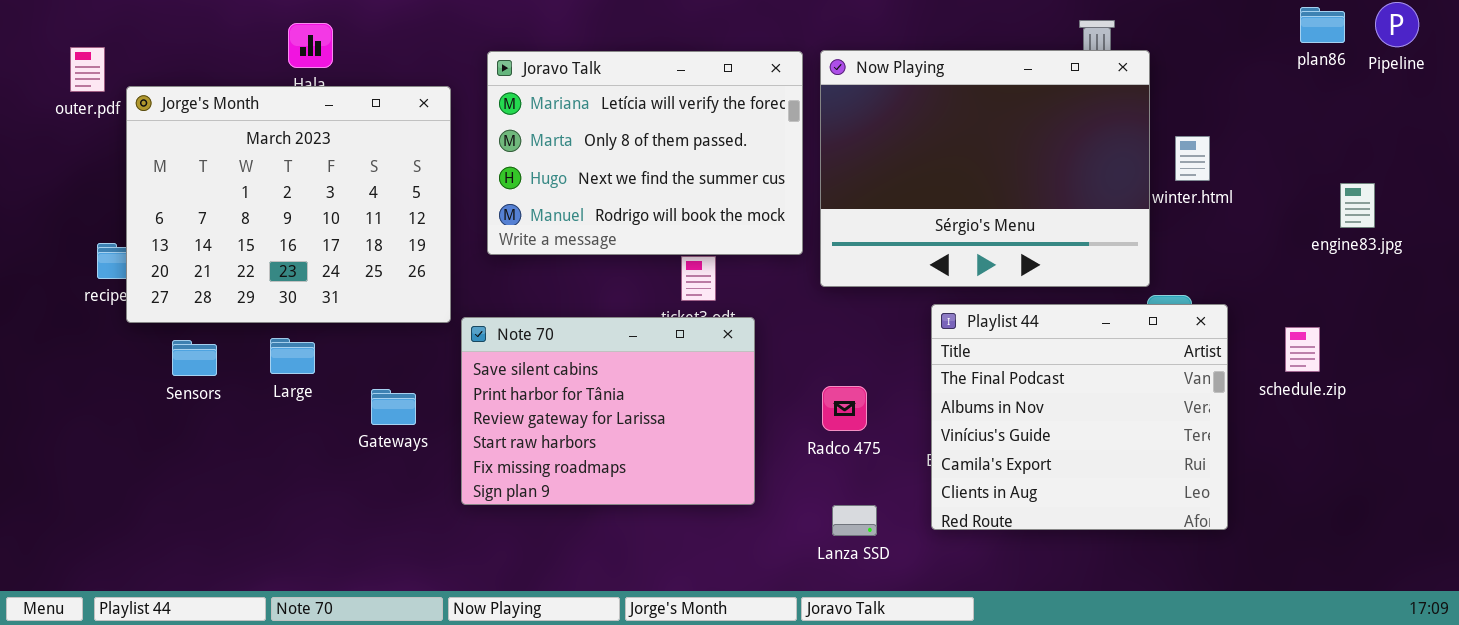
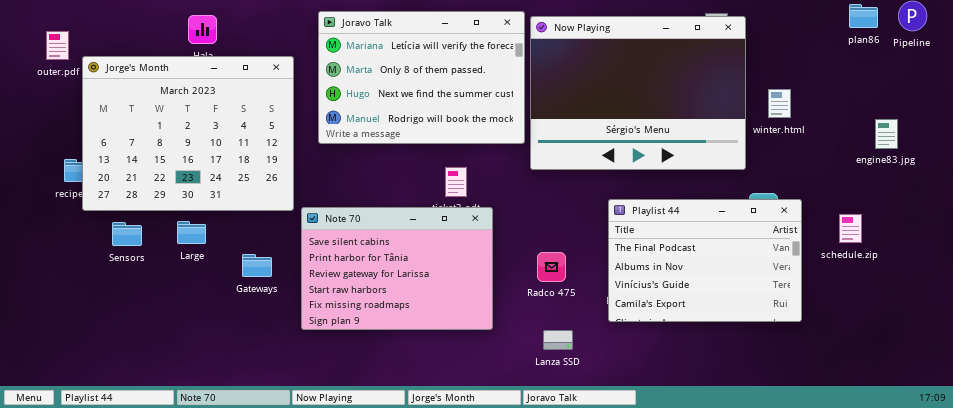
Now Playing: [820,50,1150,287] -> [530,16,746,170], moved
Joravo Talk: [487,51,803,255] -> [318,11,525,144], moved
Playlist 44: [931,304,1228,530] -> [608,199,802,322], resized

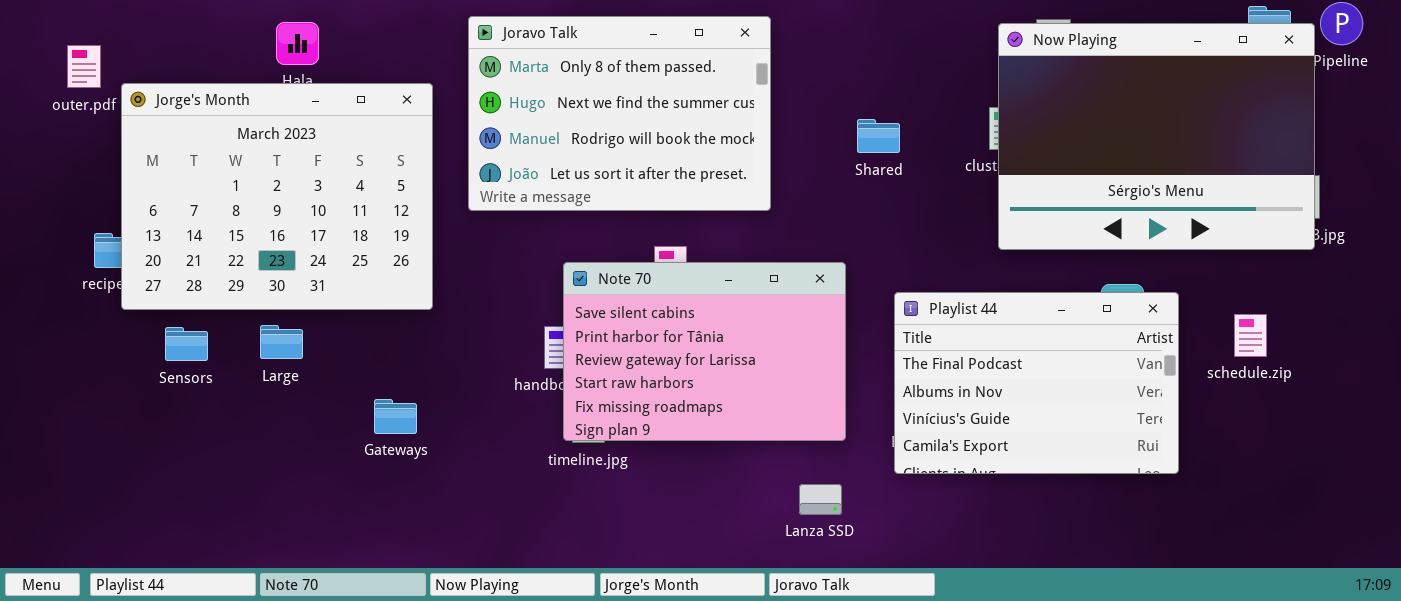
Joravo Talk: [318,11,525,144] -> [468,16,771,211], scrolled down 1 row
Now Playing: [530,16,746,170] -> [998,23,1315,250], moved
Note 70: [301,207,493,330] -> [563,262,846,441], moved
Gateways: [242,254,272,277] -> [374,399,417,434], moved

